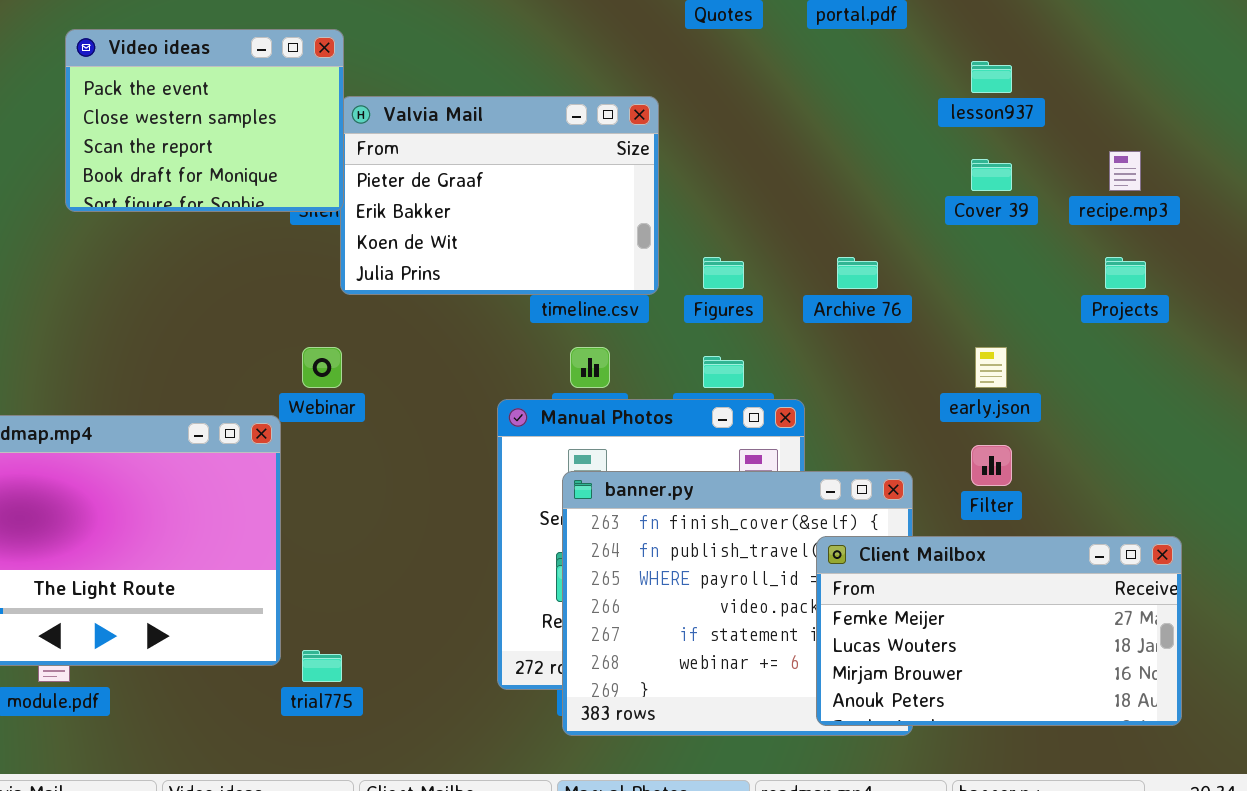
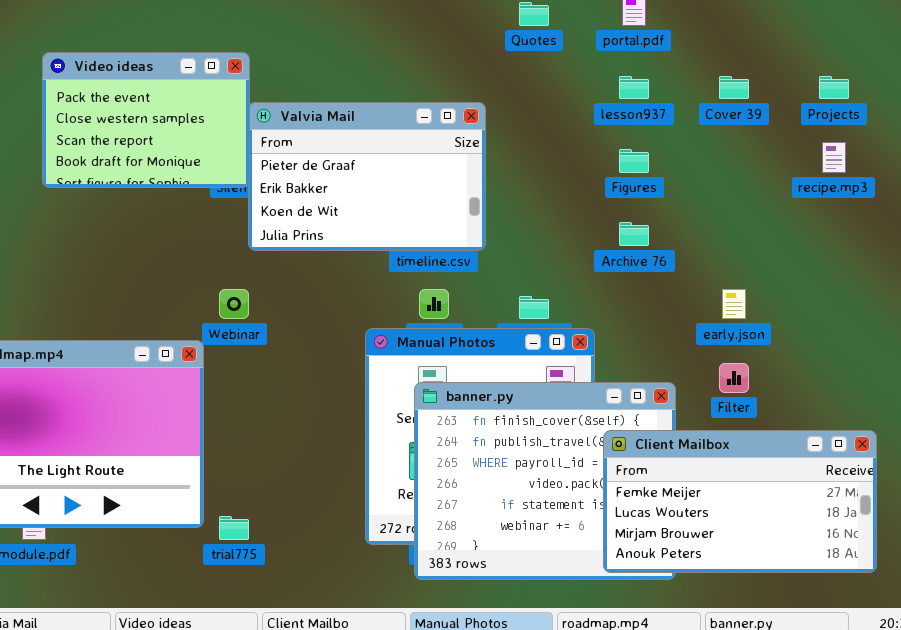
lesson937: [971,61,1012,93] -> [619,76,649,99], moved
Cover 39: [971,159,1012,191] -> [719,76,749,99], moved
Figures: [703,257,744,289] -> [619,149,649,173], moved
Projects: [1105,257,1146,289] -> [819,76,849,99], moved

